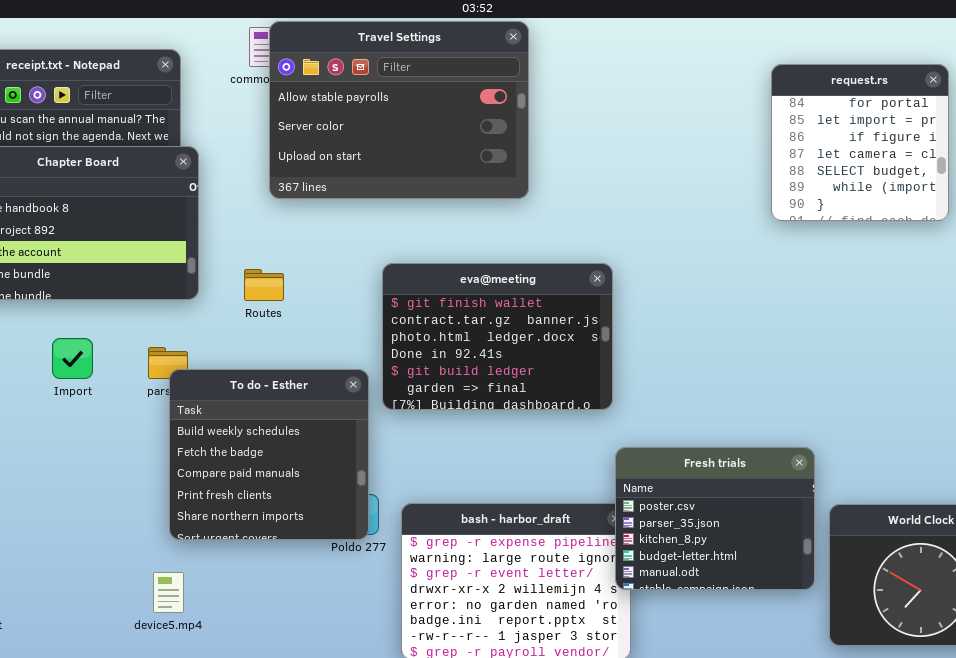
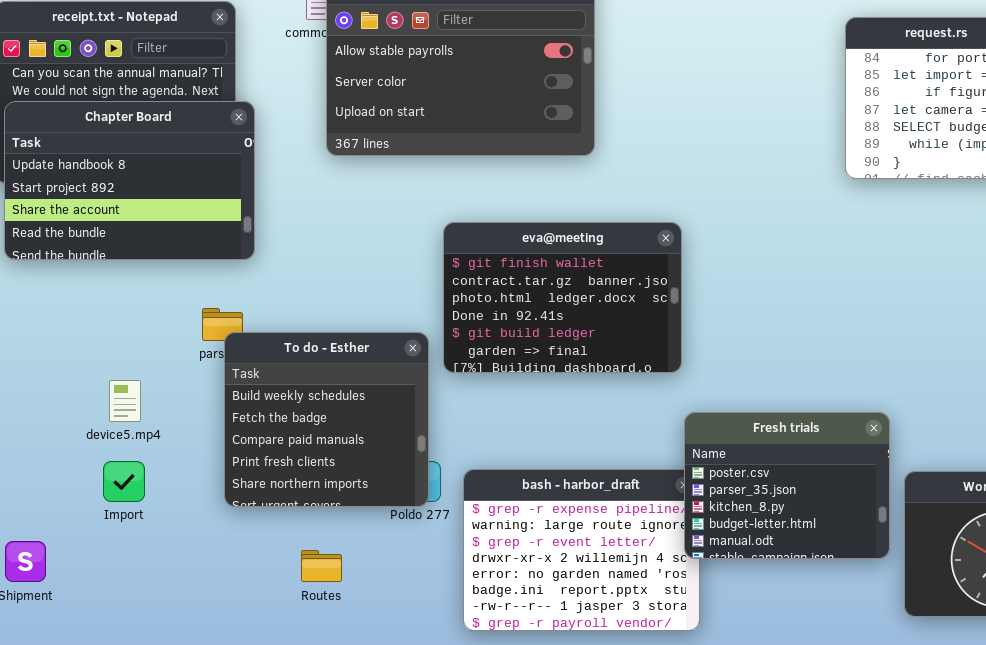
Routes: [244,269,284,301] -> [301,550,342,582], moved
Import: [52,338,93,379] -> [103,461,145,502], moved
device5.mp4: [153,572,184,613] -> [109,380,141,422], moved

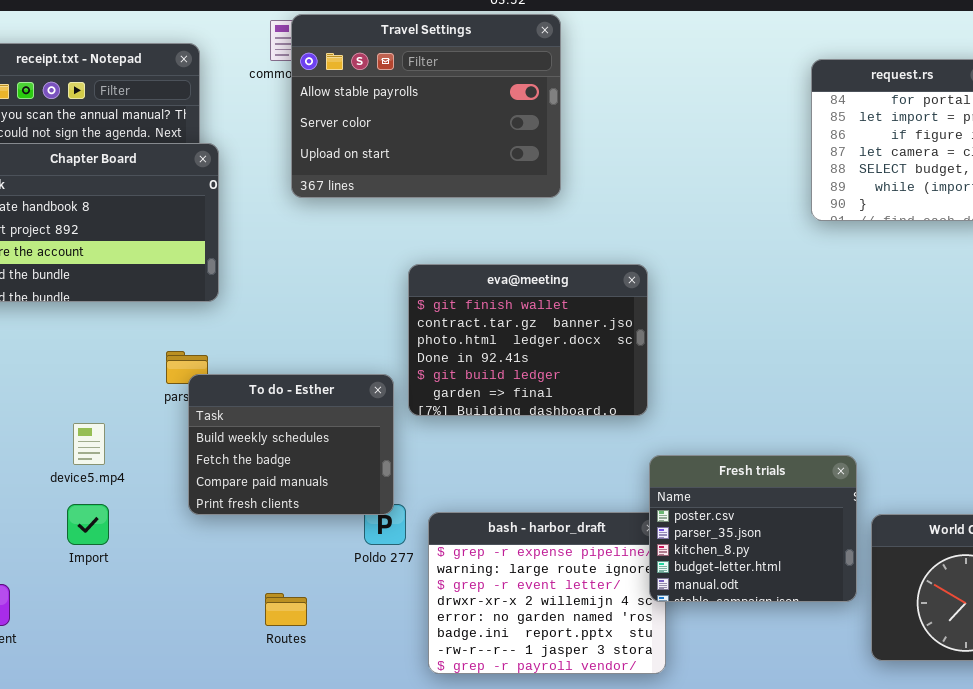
To do - Esther: [224,332,429,507] -> [188,374,394,515], resized

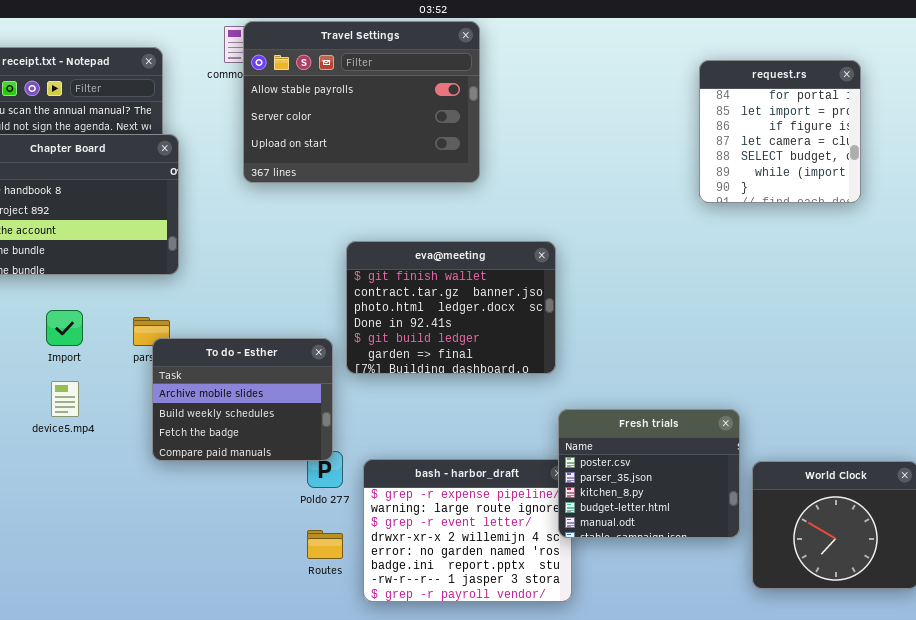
To do - Esther: [188,374,394,515] -> [152,338,333,461], scrolled up 1 row
Import: [67,504,109,545] -> [46,310,83,346], moved
Routes: [265,593,307,626] -> [307,530,343,559], moved

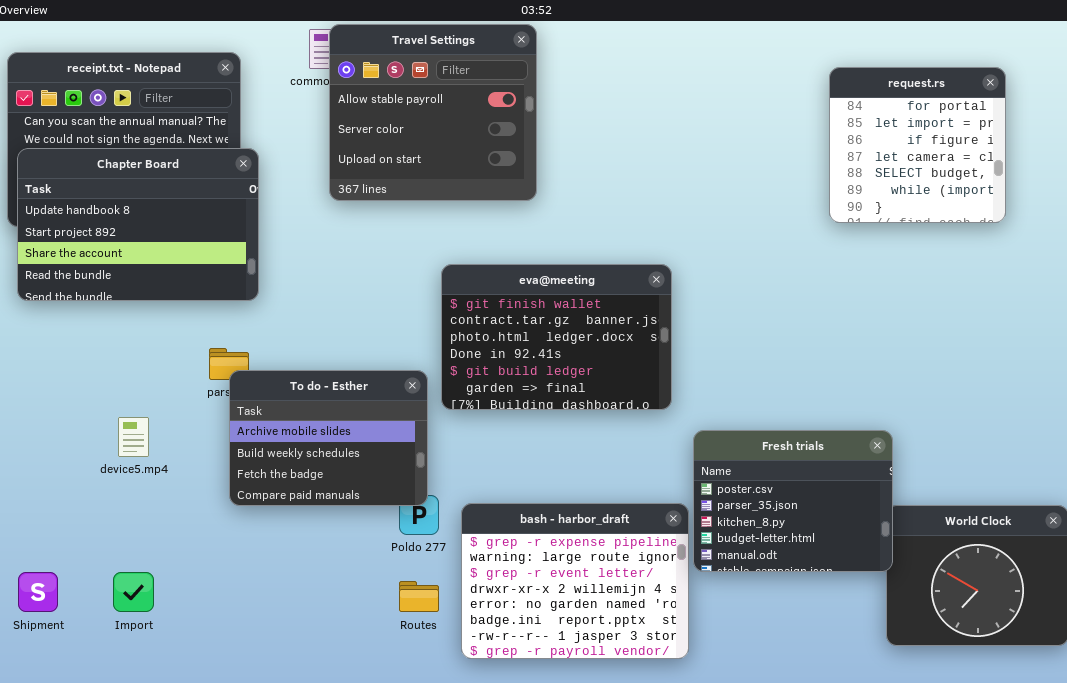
Travel Settings: [243,21,480,183] -> [329,24,537,201], resized
Import: [46,310,83,346] -> [113,572,154,612], moved
Fresh trials: [558,409,740,538] -> [693,430,893,572], moved

